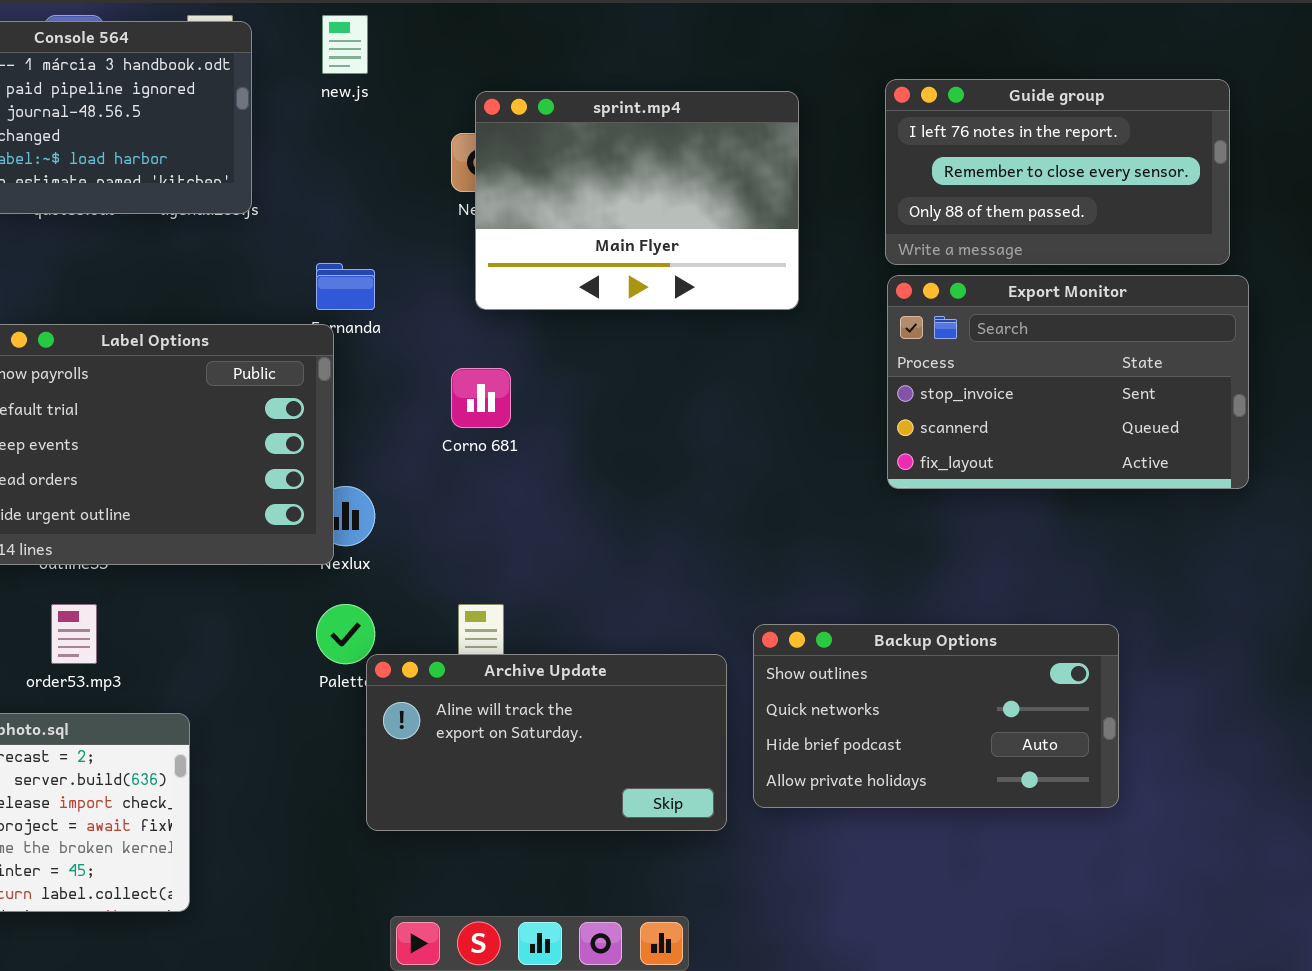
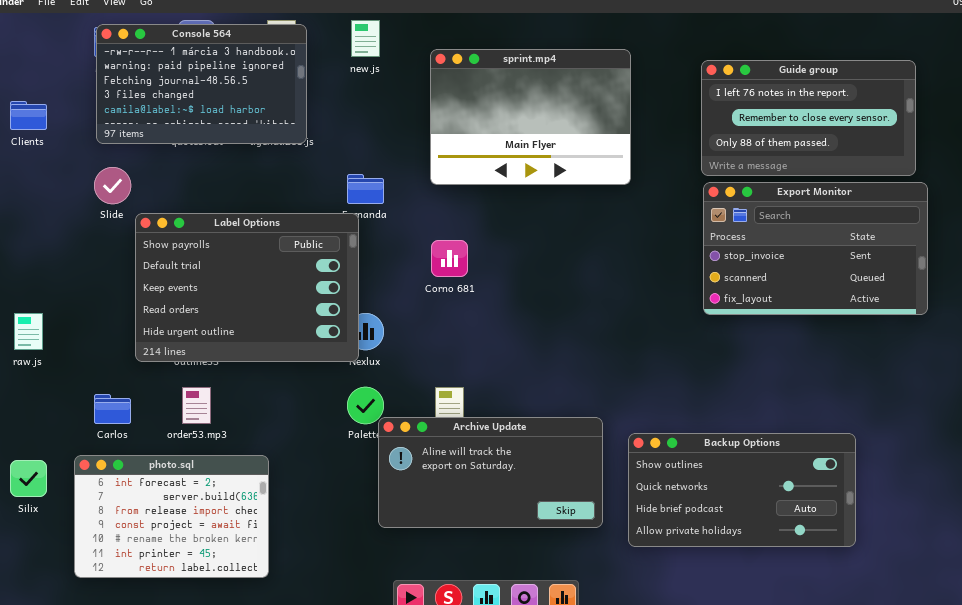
sprint.mp4: [475,91,799,310] -> [430,49,631,185], moved
Backup Options: [753,624,1119,808] -> [628,433,856,547], moved

